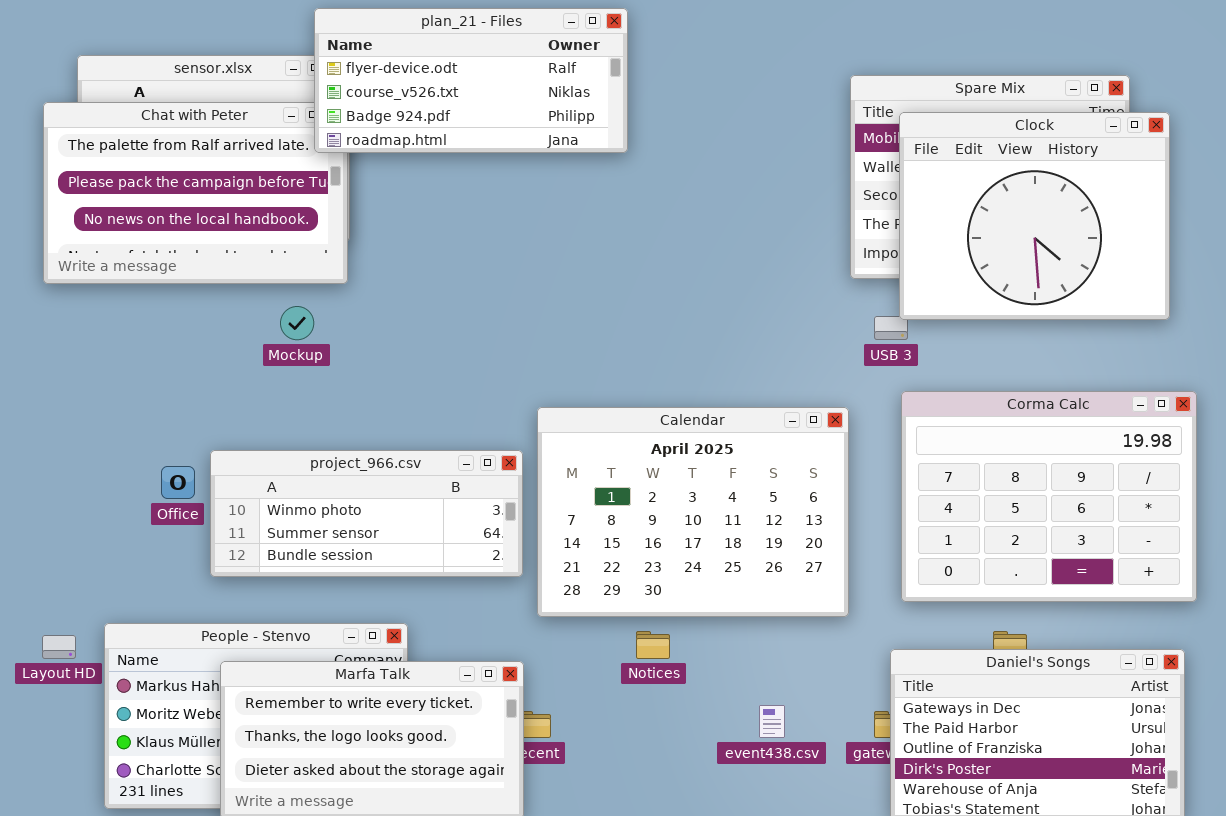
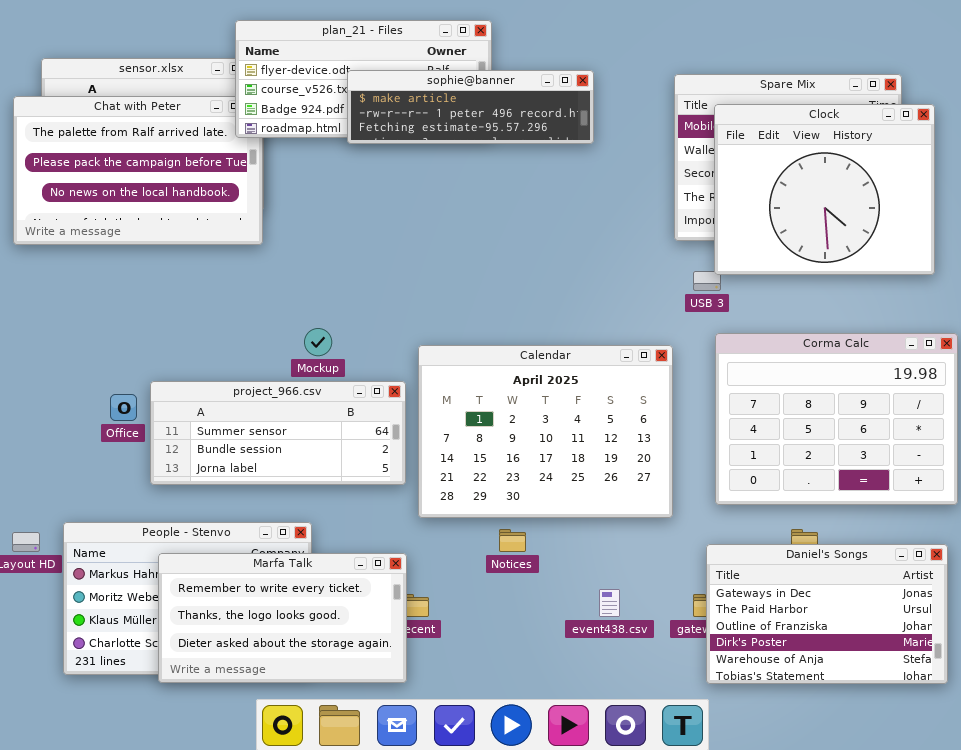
sophie@banner: none -> [347,70,594,144], opened
Mockup: [280,306,314,340] -> [304,328,332,356], moved
project_966.csv: [210,450,523,577] -> [150,381,406,485], scrolled down 1 row

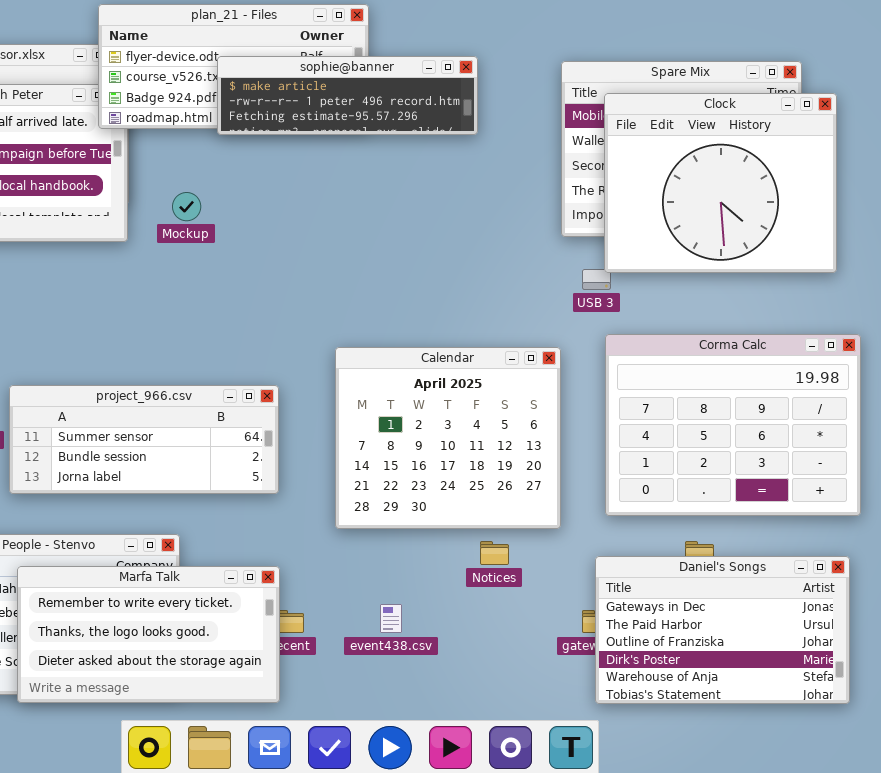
Mockup: [304,328,332,356] -> [172,192,201,221], moved
Calendar: [418,345,673,518] -> [335,347,561,529], resized
Notices: [499,529,526,552] -> [480,541,509,565], moved
event438.csv: [599,589,620,617] -> [380,604,402,633], moved

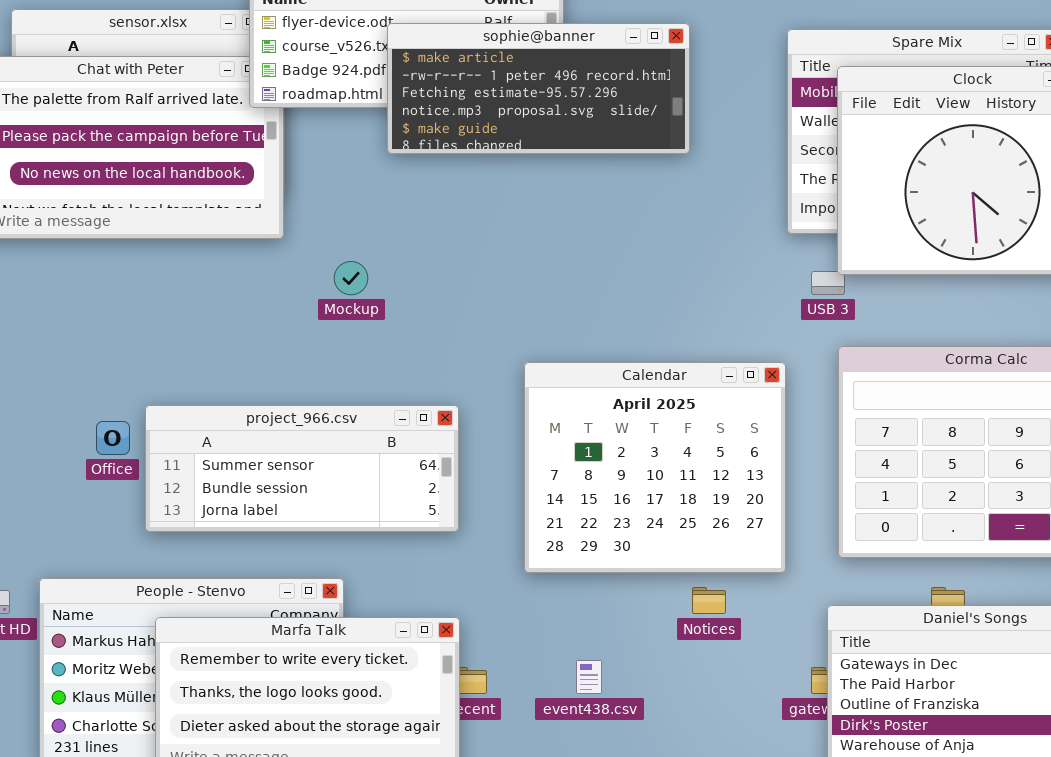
sophie@banner: [217,56,478,135] -> [387,23,690,154], resized
Mockup: [172,192,201,221] -> [334,261,368,295], moved

